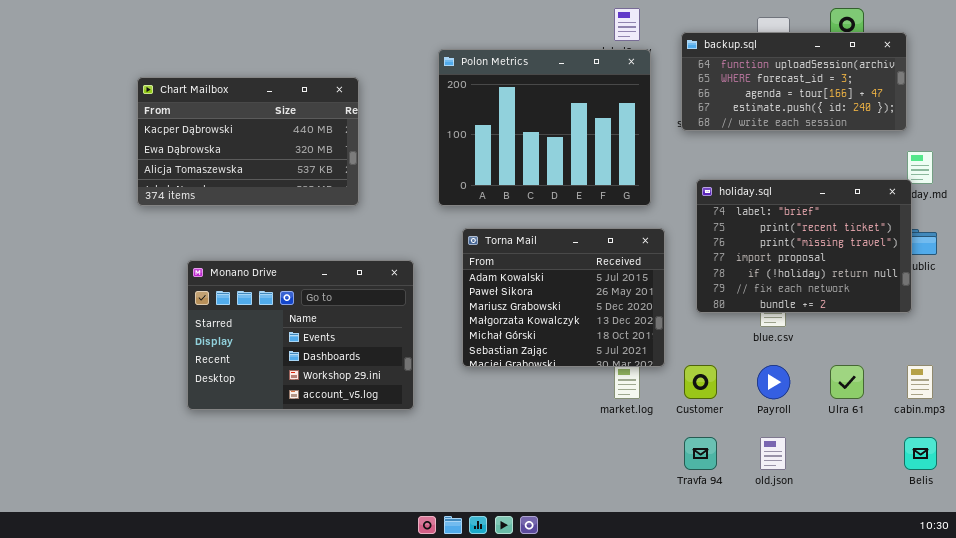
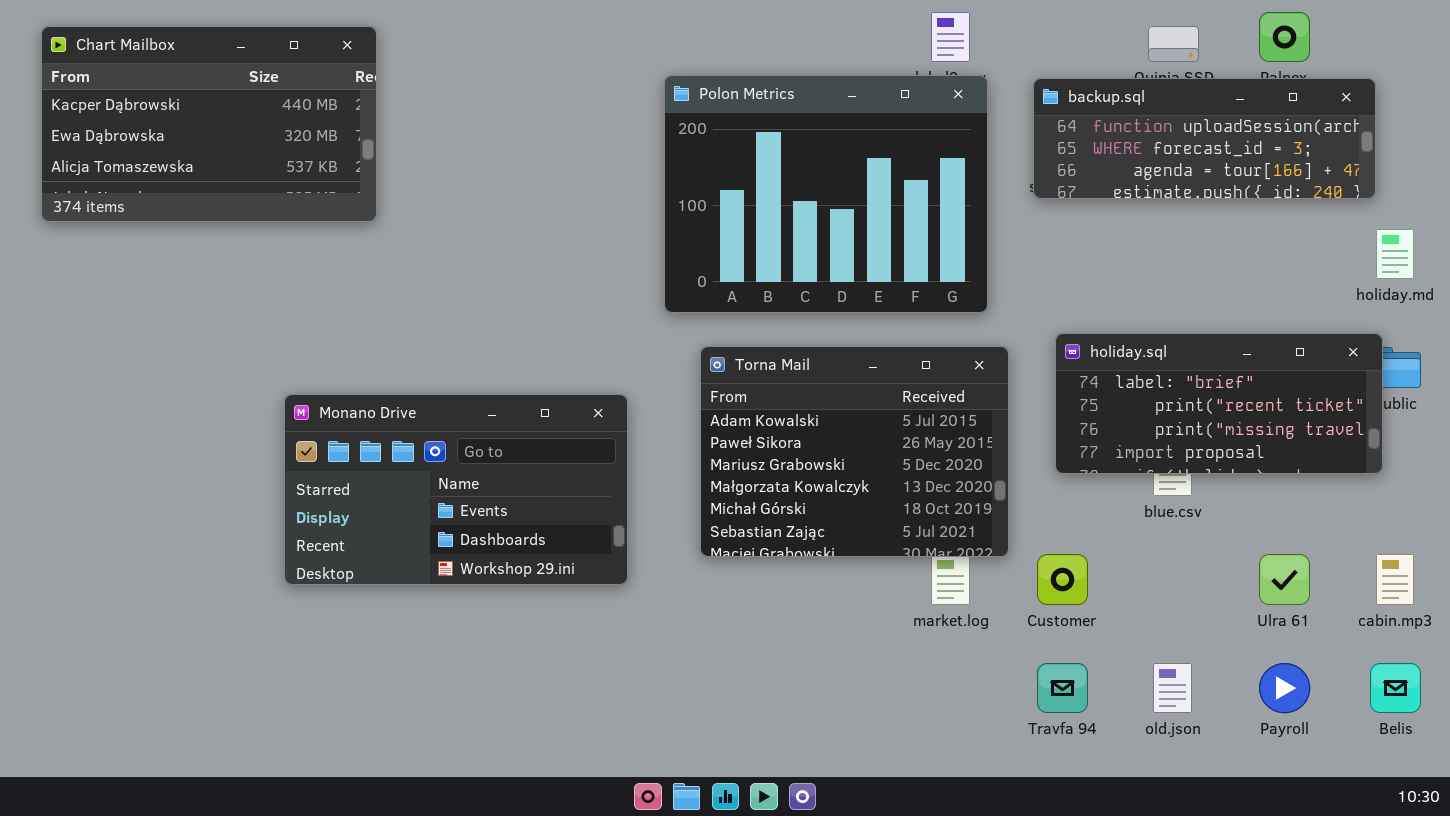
backup.sql: [681,32,907,131] -> [1033,78,1376,199], resized
Chart Mailbox: [137,77,359,206] -> [41,26,377,222], moved
holiday.sql: [696,179,912,313] -> [1055,333,1383,474], resized
Monano Drive: [187,260,414,410] -> [284,394,628,585], resized
Payroll: [757,365,790,399] -> [1259,663,1310,713], moved

